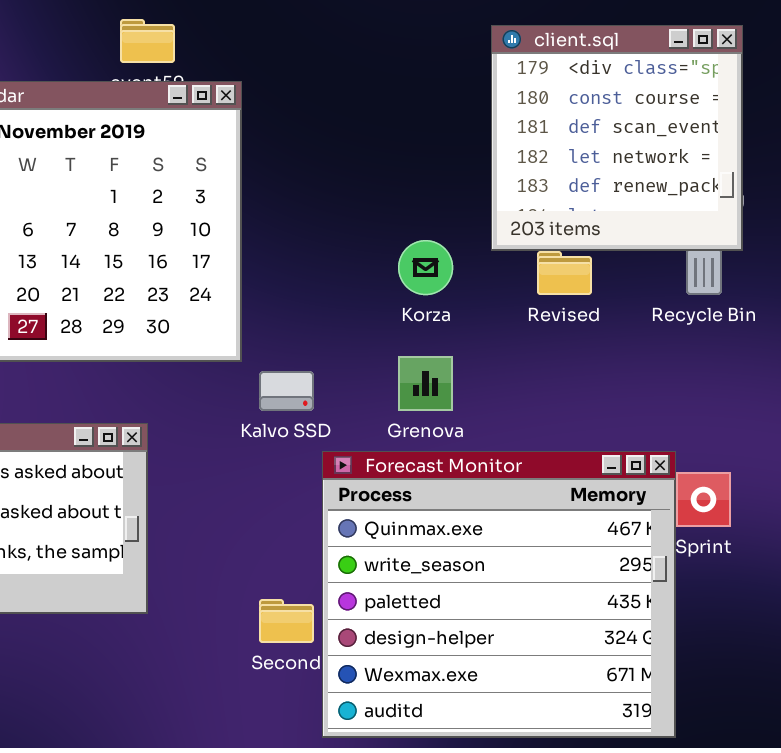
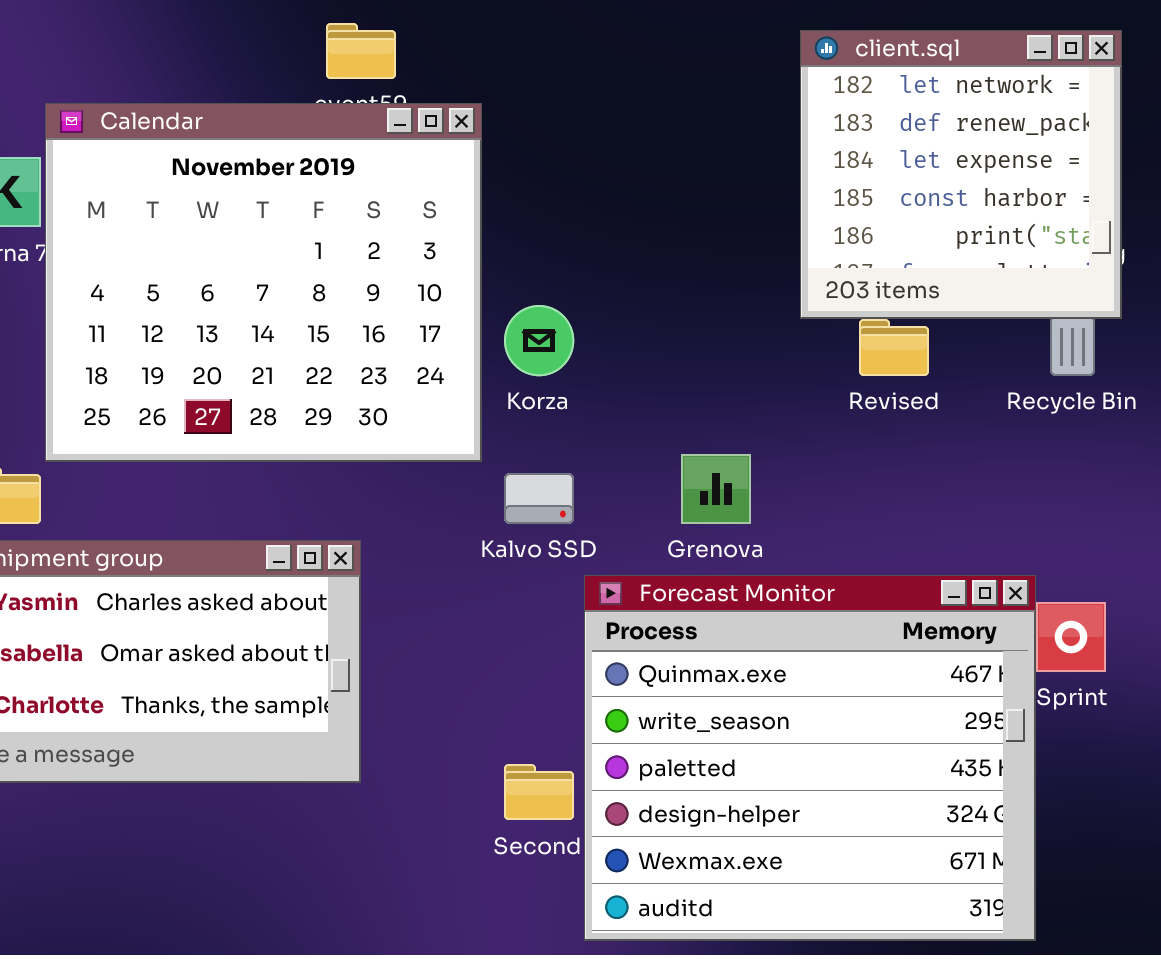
client.sql: [491,25,743,251] -> [800,30,1122,319], scrolled down 3 rows
Korza: [398,240,453,295] -> [504,305,574,376], moved

